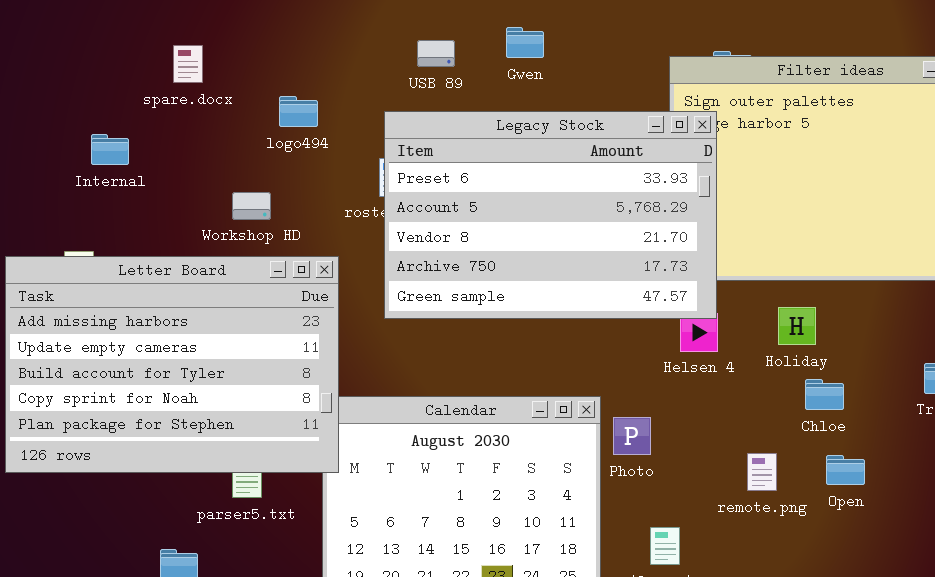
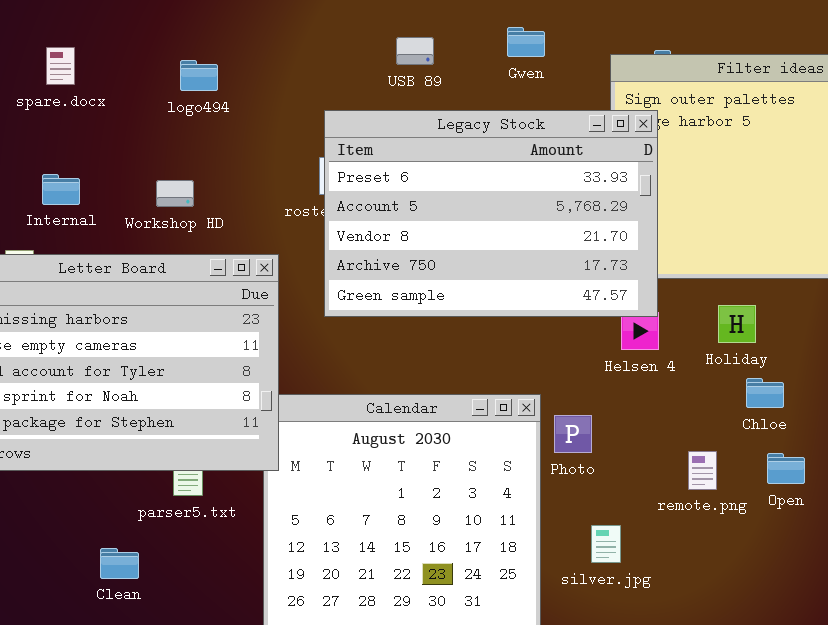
Gwen: [506,27,544,58] -> [507,27,545,57], moved
USB 89: [417,40,455,67] -> [396,37,434,65], moved
spare.docx: [173,45,203,83] -> [46,47,75,85], moved
logo494: [279,96,318,127] -> [180,60,218,91], moved
Internal: [91,134,129,165] -> [42,174,80,205], moved
Workshop HD: [232,192,271,220] -> [156,180,194,207], moved

